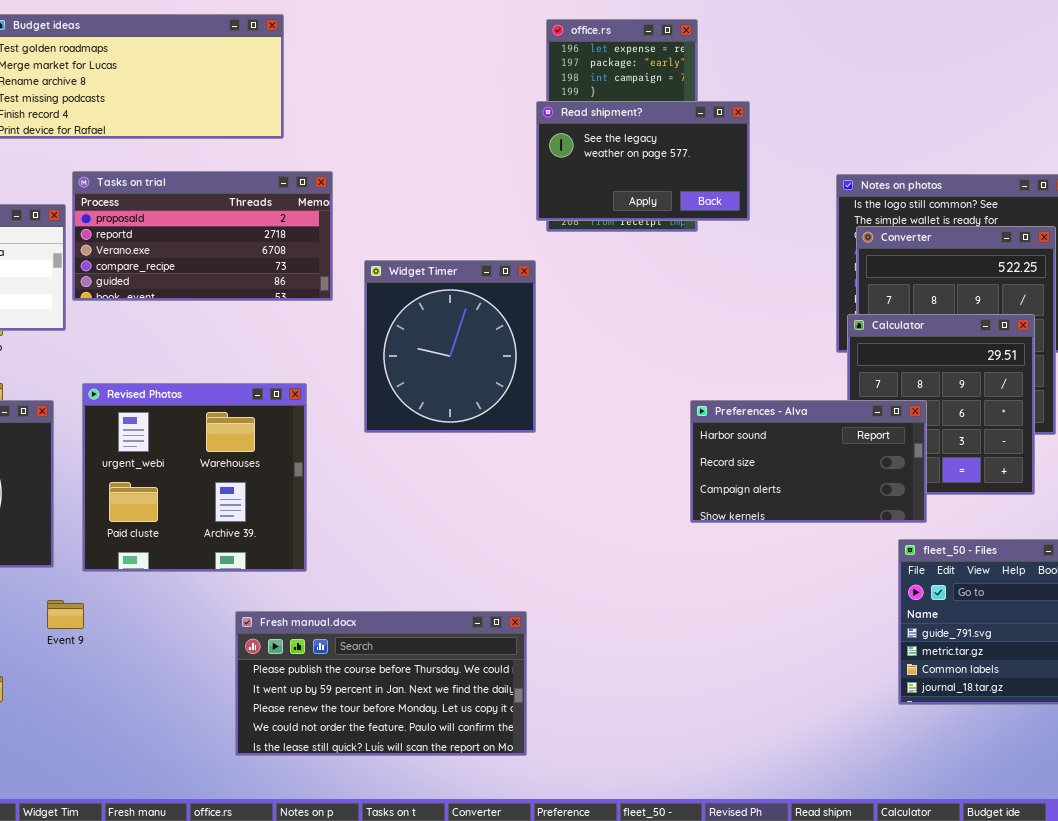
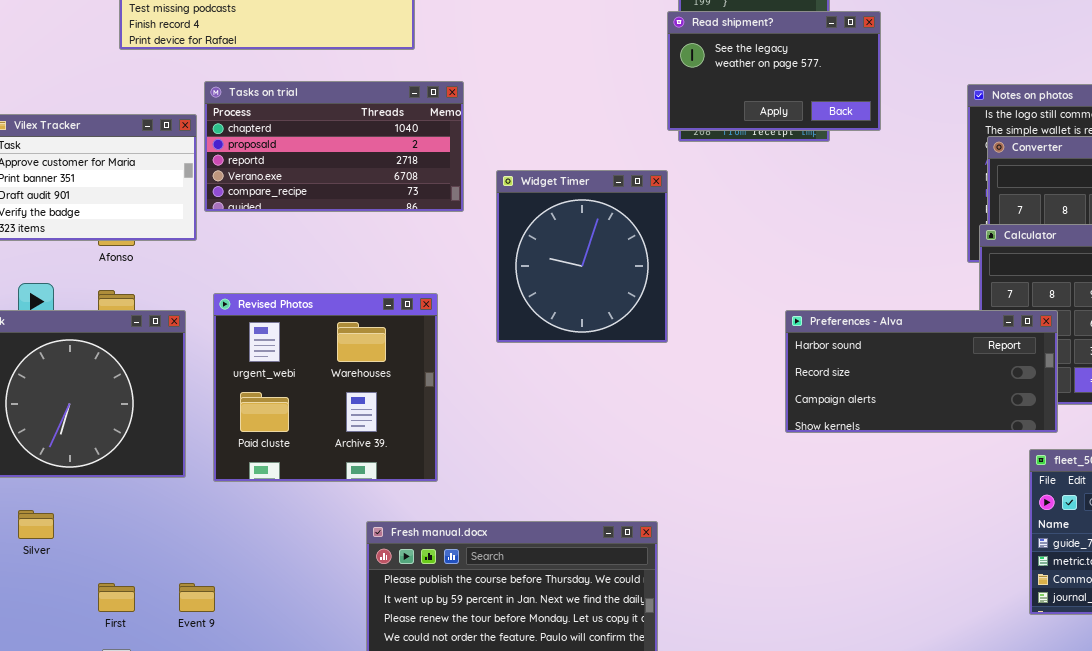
Tasks on trial: [72,171,333,301] -> [204,81,464,212], scrolled up 1 row
Preferences - Alva: [690,400,927,523] -> [785,310,1058,433], resized
Event 9: [47,600,84,629] -> [179,583,215,612], moved

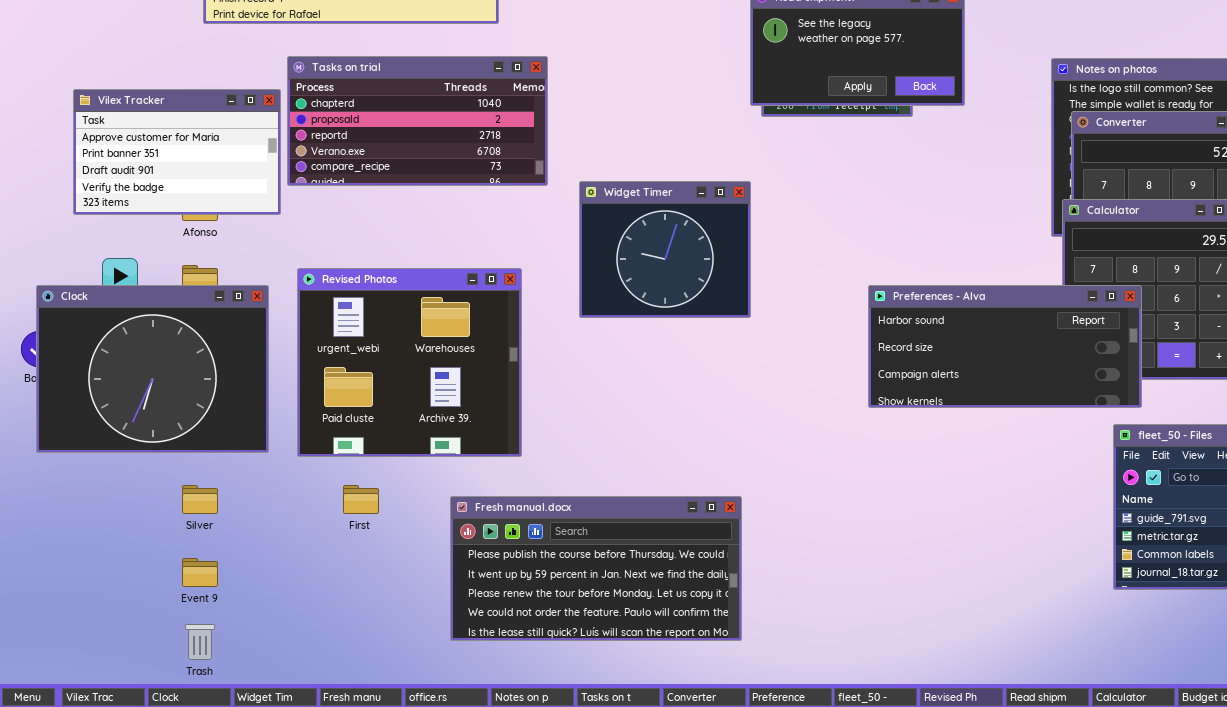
Widget Timer: [496,170,668,343] -> [579,181,751,318], resized
Silver: [18,510,54,539] -> [182,485,218,514], moved
First: [98,583,135,612] -> [343,485,379,514], moved
Event 9: [179,583,215,612] -> [182,558,218,587], moved

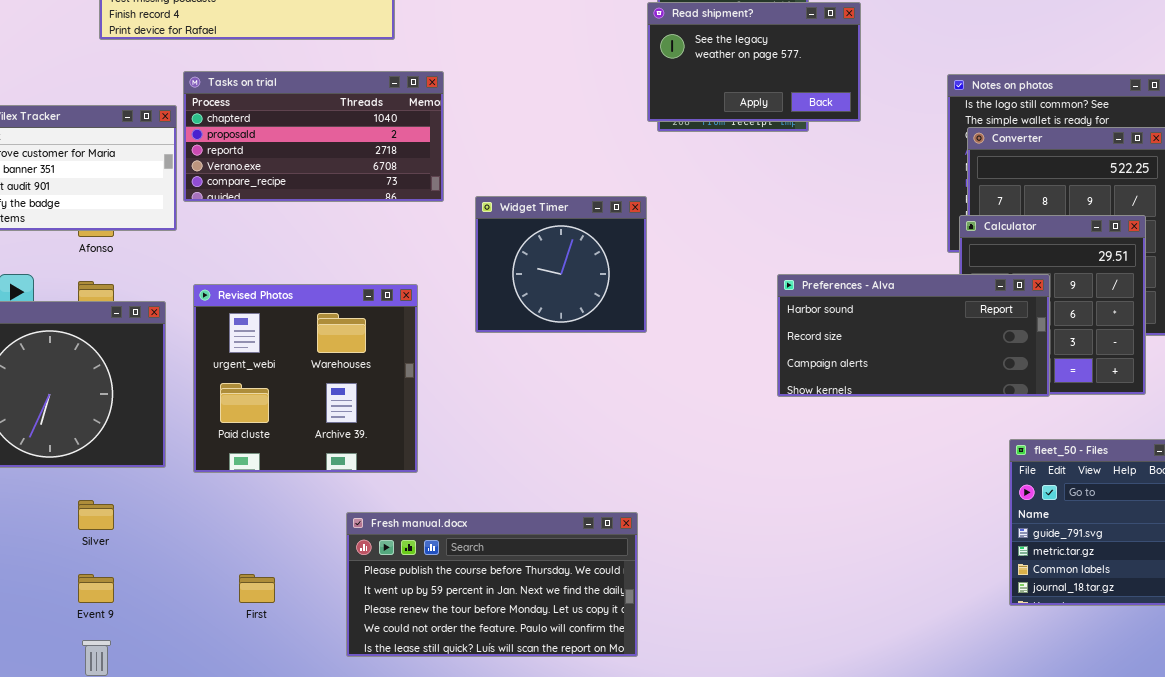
Preferences - Alva: [868,285,1142,408] -> [777,274,1050,397], moved
First: [343,485,379,514] -> [239,574,275,603], moved

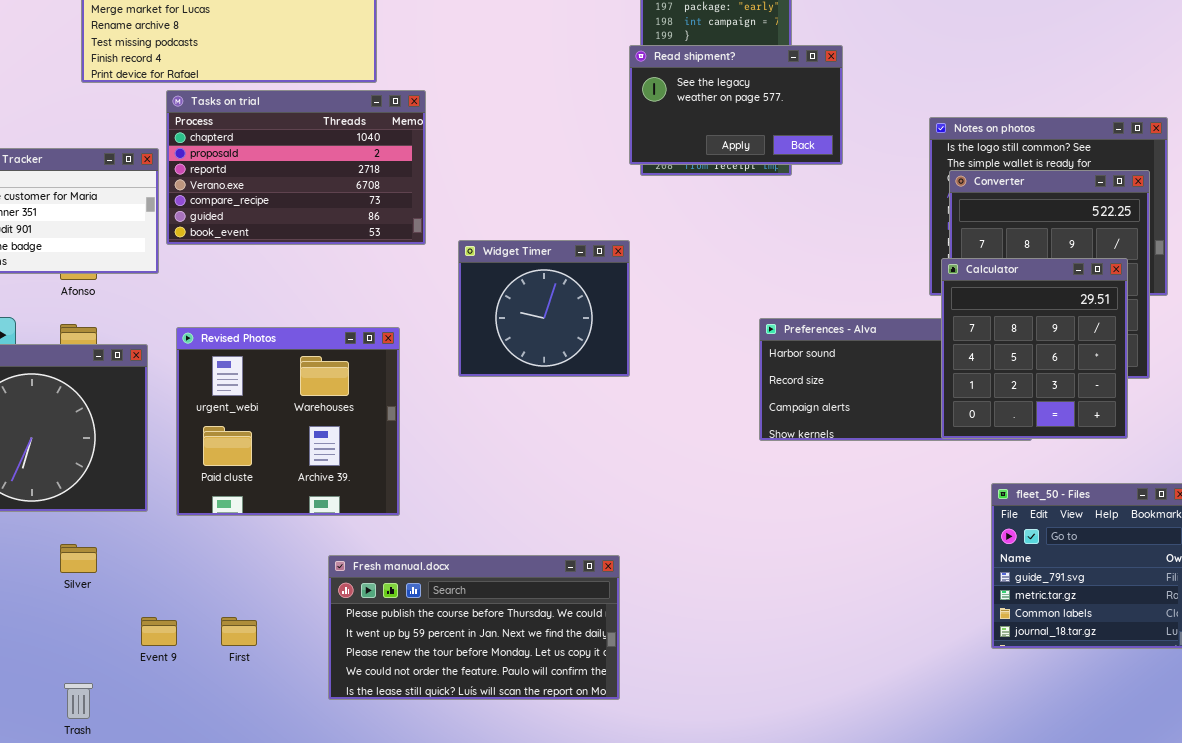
Tasks on trial: [183,71,444,202] -> [166,90,426,245], resized
Calculator: [959,215,1146,395] -> [941,258,1128,439], raised
Event 9: [78,574,114,603] -> [141,617,177,646], moved

